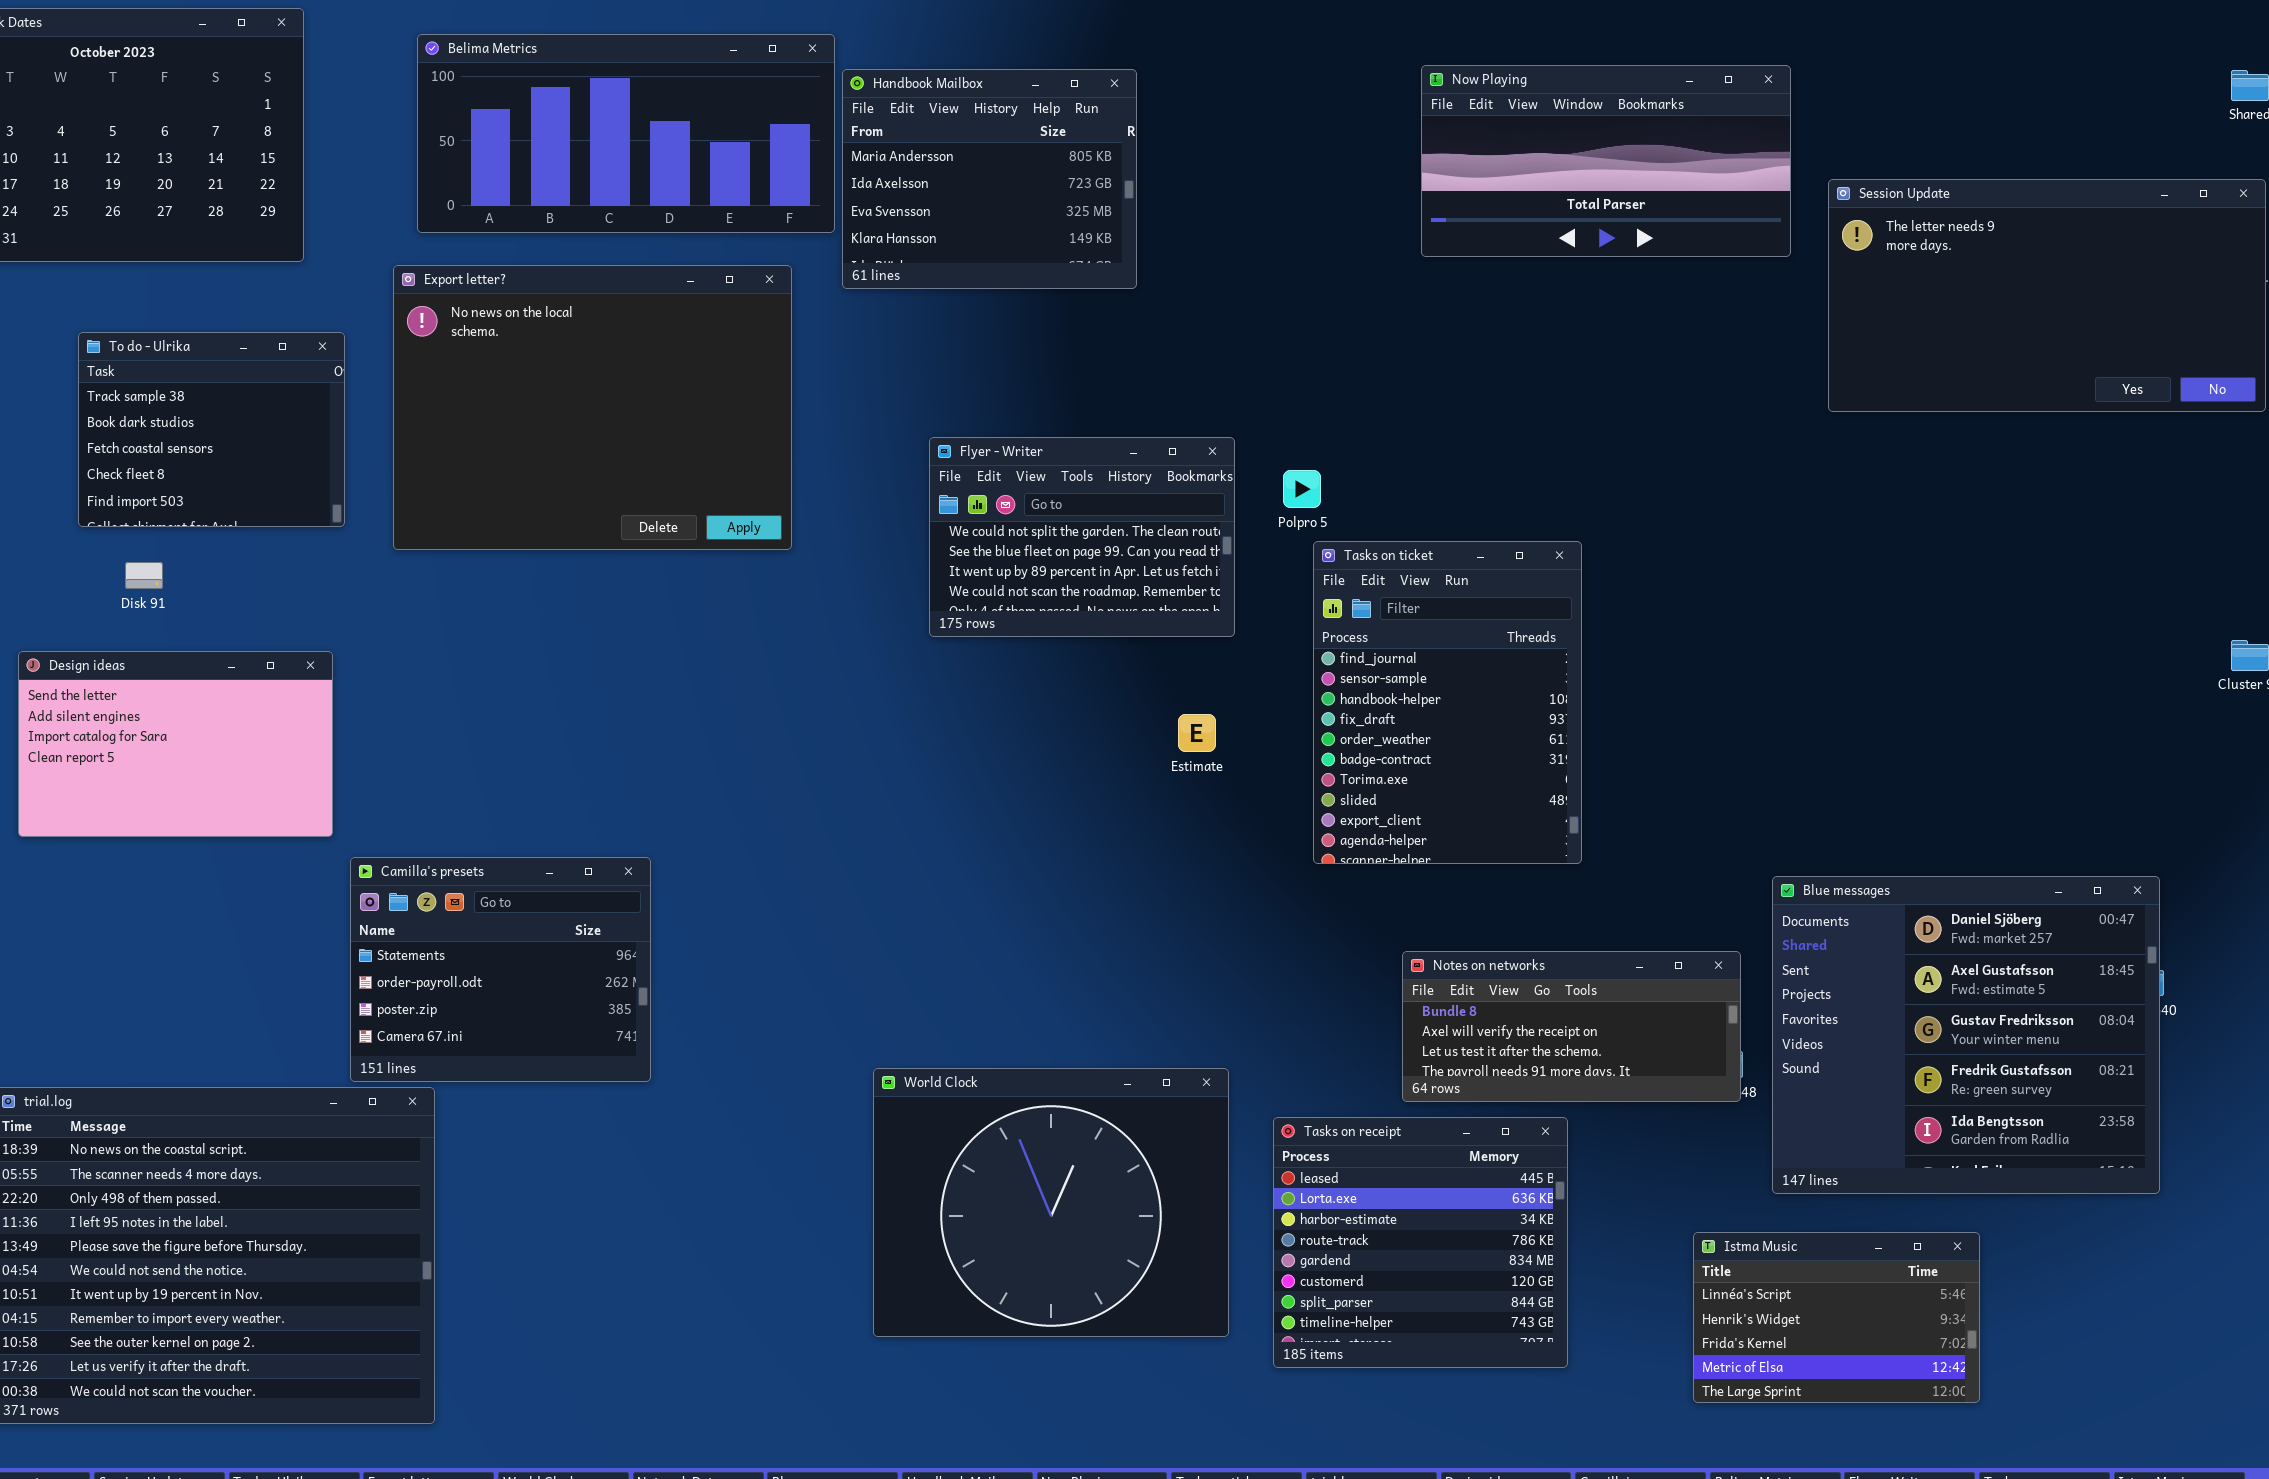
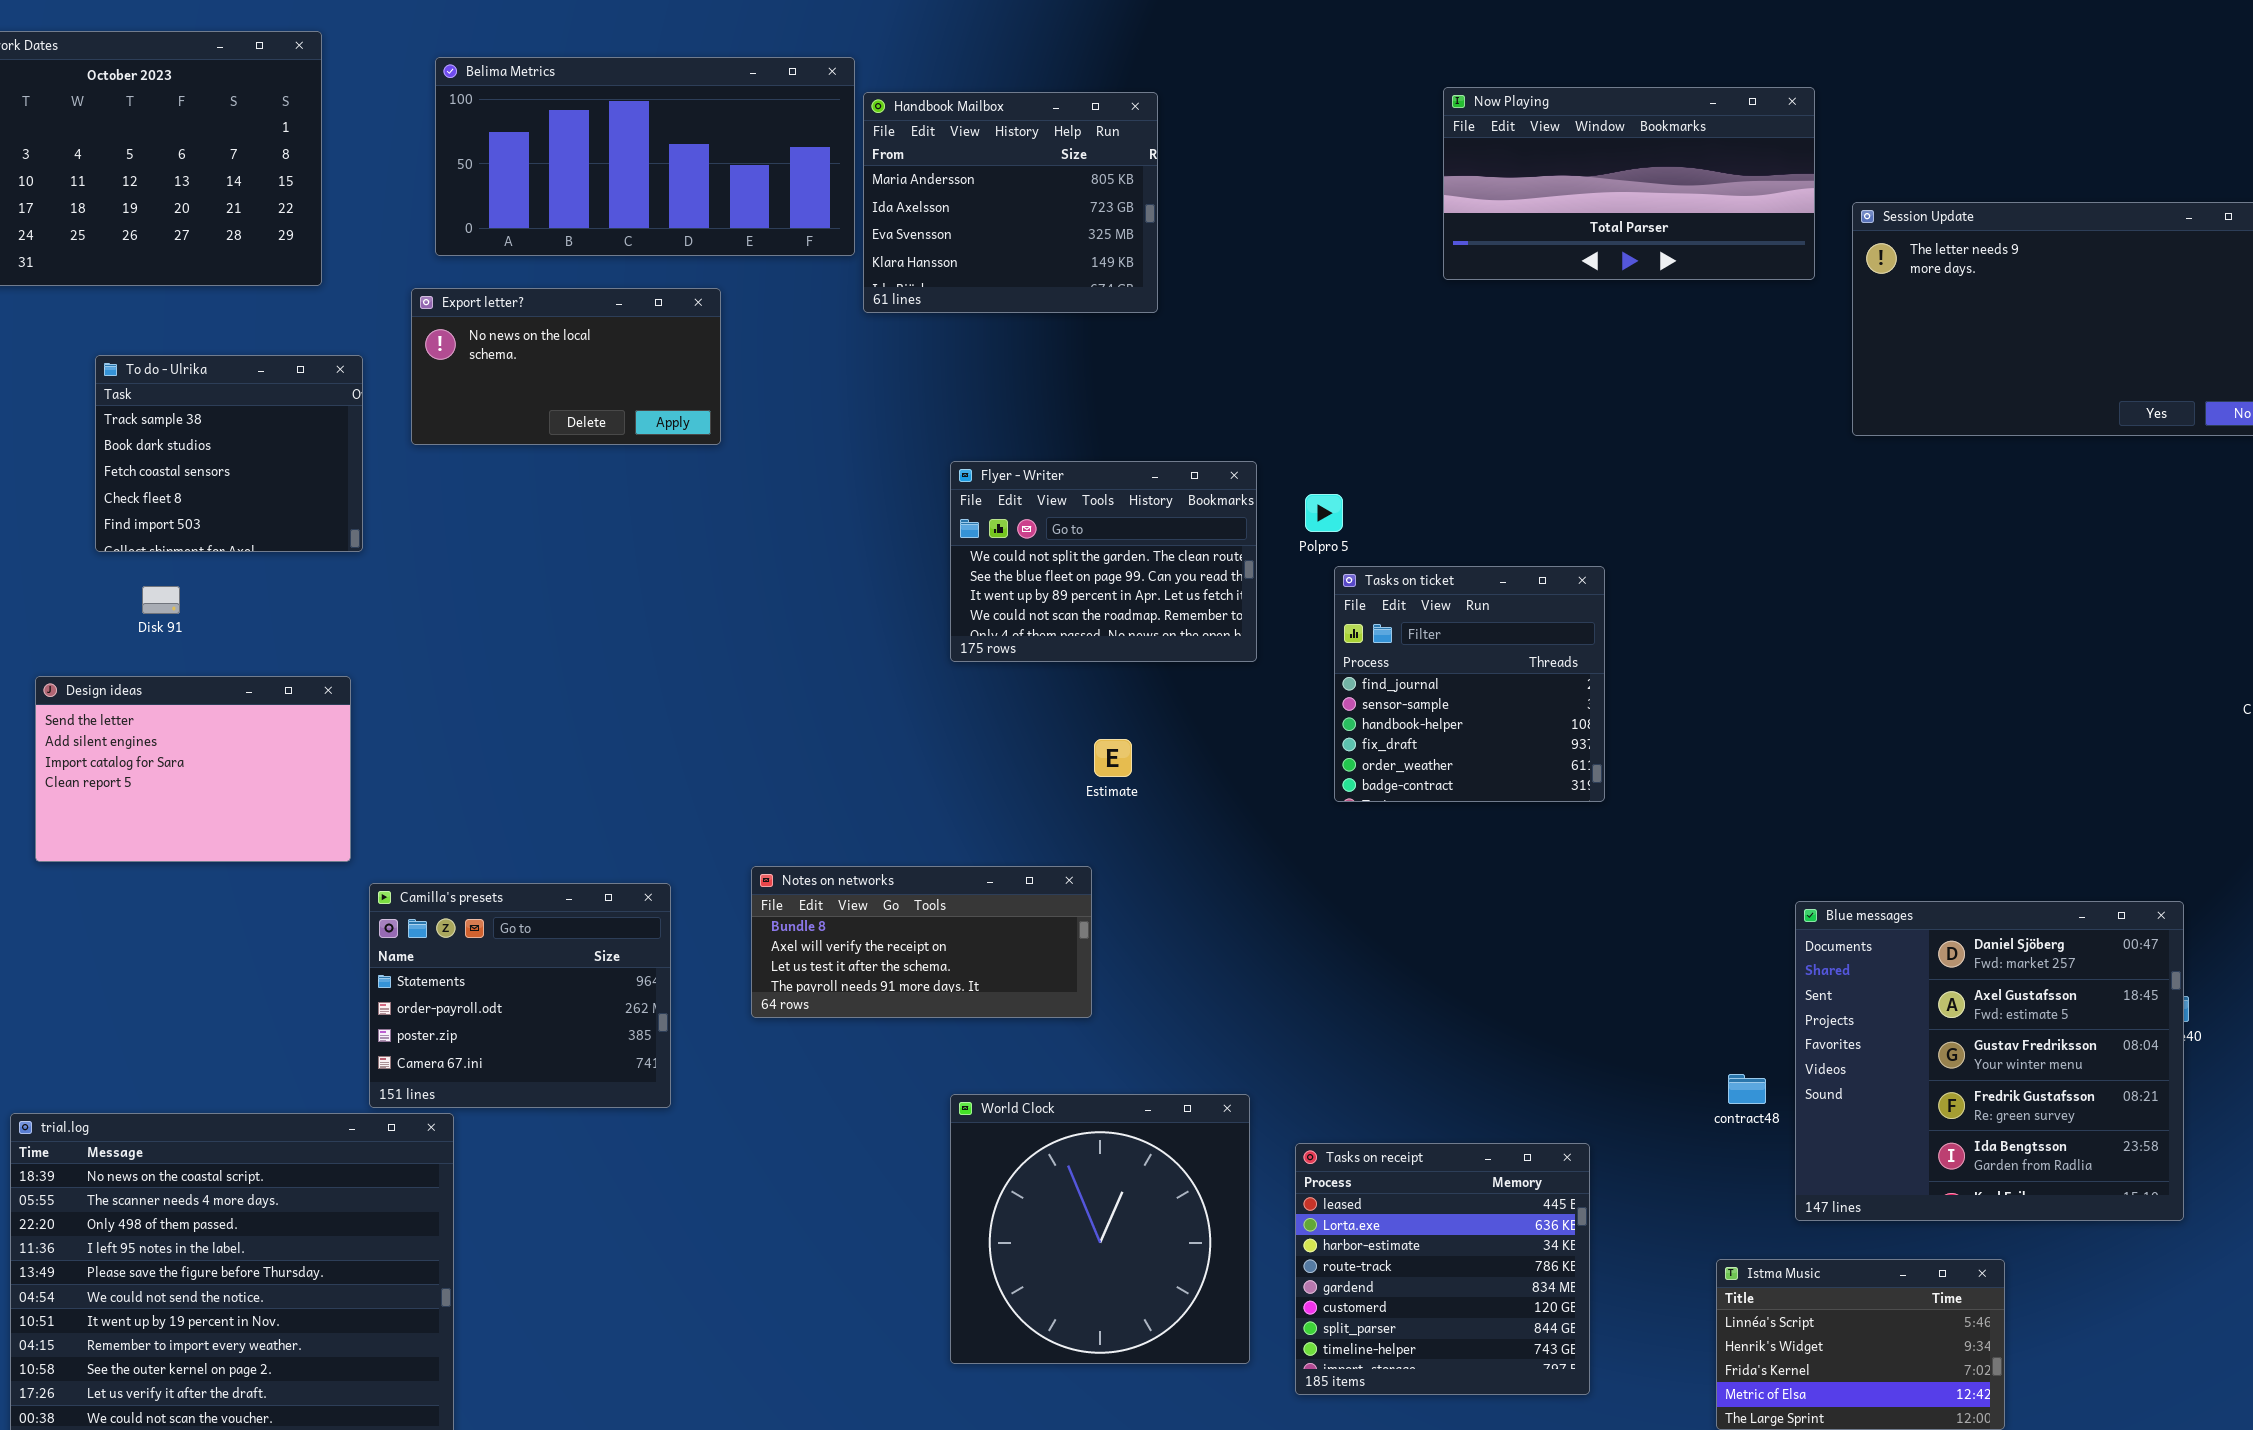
Export letter?: [393,265,792,550] -> [411,288,721,445], resized
Tasks on ticket: [1313,541,1582,864] -> [1334,566,1605,802], resized
Estimate: [1178,714,1216,752] -> [1094,739,1132,777], moved
Notes on networks: [1402,951,1741,1102] -> [751,866,1092,1018], moved
World Clock: [873,1068,1229,1337] -> [950,1094,1250,1364], resized

